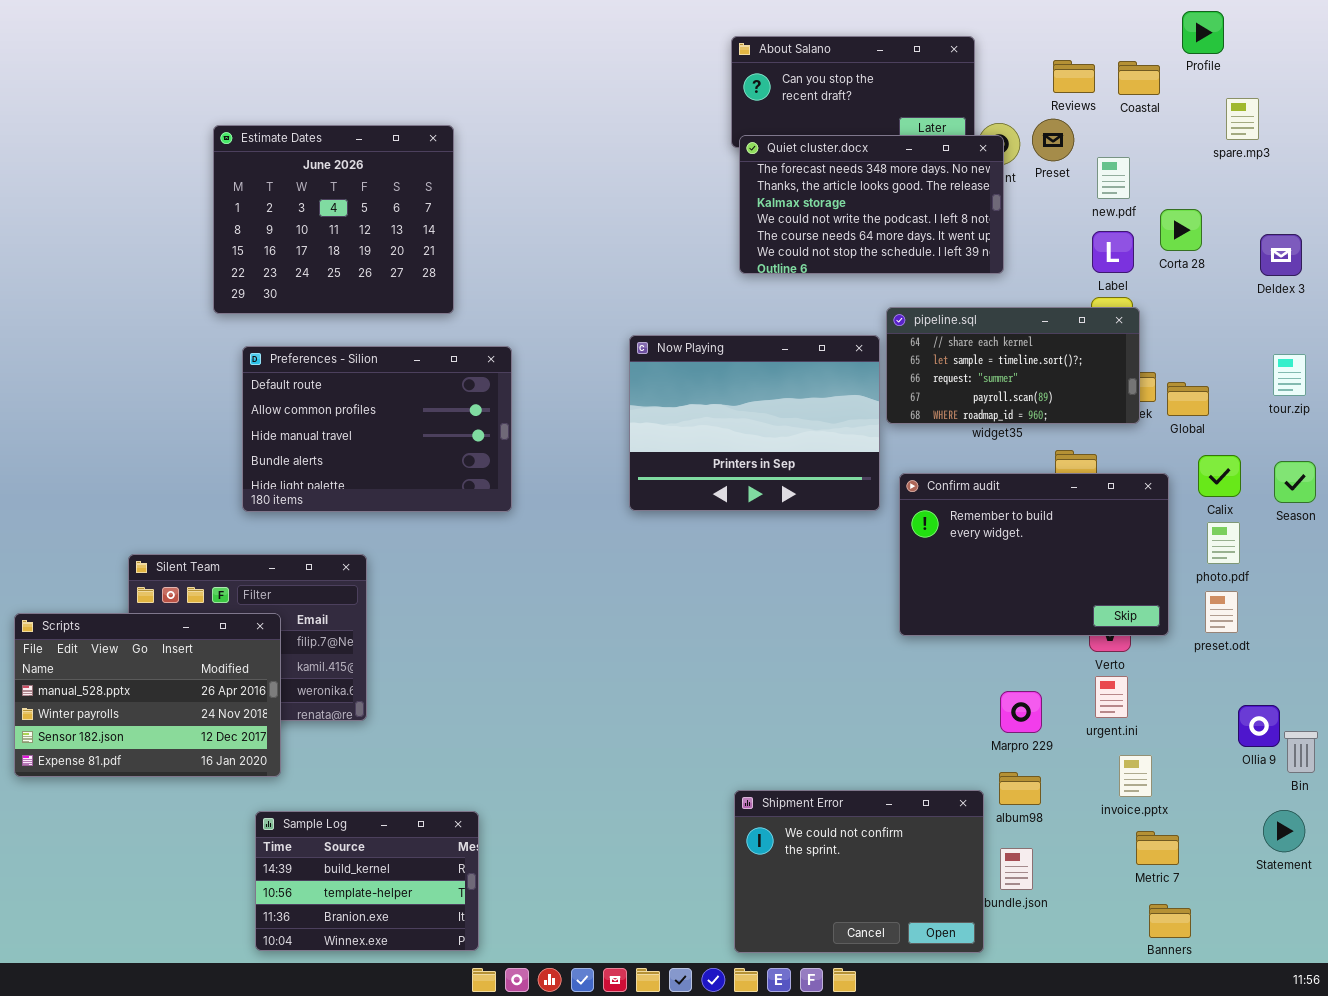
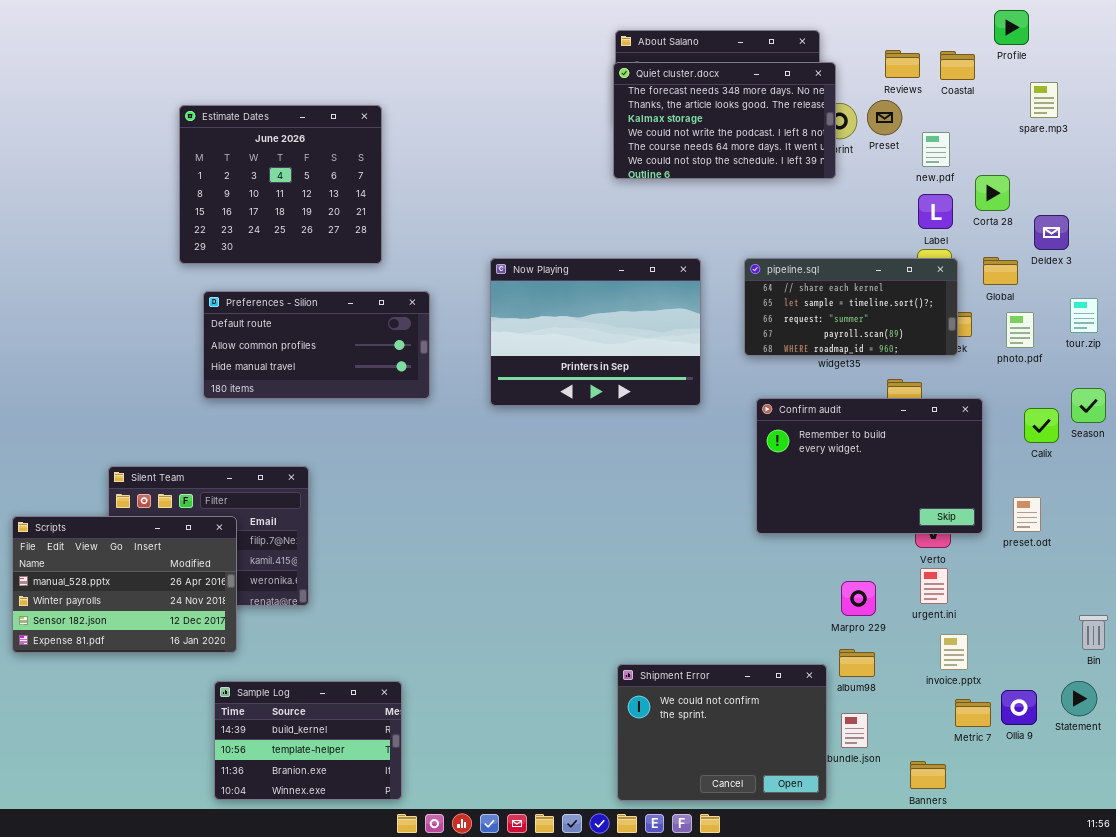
Quiet cluster.docx: [739,135,1004,274] -> [613,62,836,179], moved
Deldex 3: [1260,234,1302,276] -> [1034,215,1069,250], moved
Now Playing: [629,335,880,511] -> [490,258,701,406], moved
Preferences - Silion: [242,346,512,512] -> [203,291,430,399], resized
Global: [1167,382,1209,416] -> [983,257,1018,285], moved
Calix: [1198,455,1241,497] -> [1024,408,1059,443], moved
photo.pdf: [1207,522,1240,564] -> [1006,312,1034,348], moved
Ollia 9: [1238,705,1280,747] -> [1001,690,1037,725], moved
Banners: [1149,904,1191,938] -> [910,761,946,789], moved

